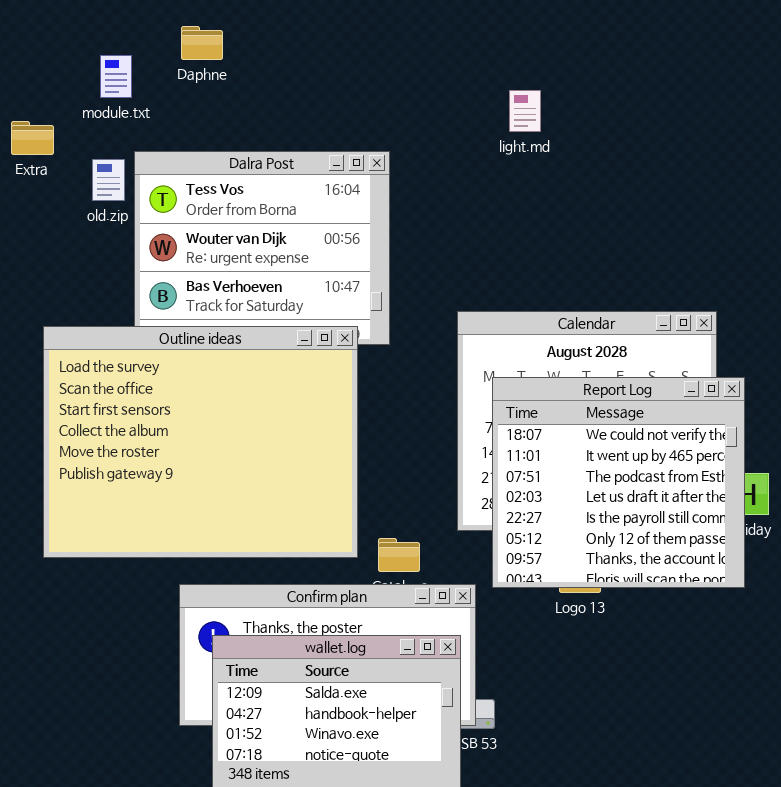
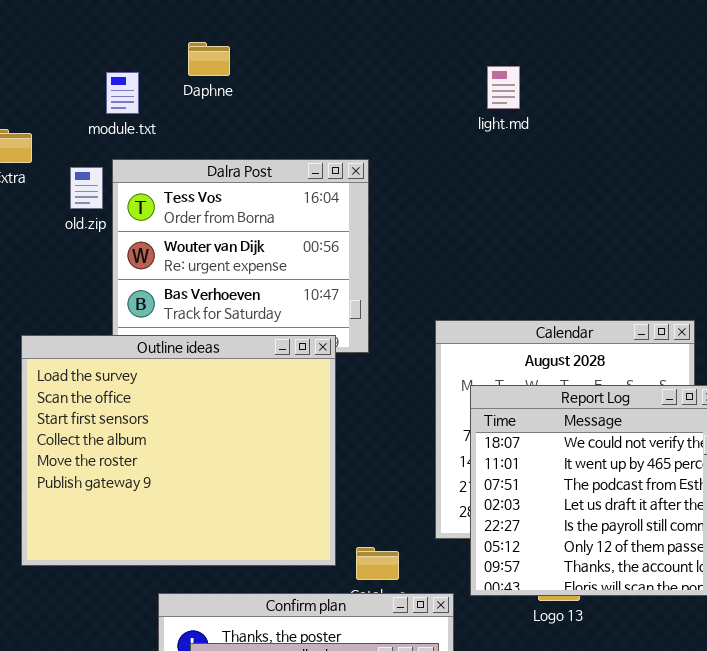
Daphne: [181,26,223,60] -> [188,42,230,76], moved
module.txt: [100,55,132,98] -> [106,72,139,114], moved
light.md: [509,90,541,132] -> [487,66,520,109], moved

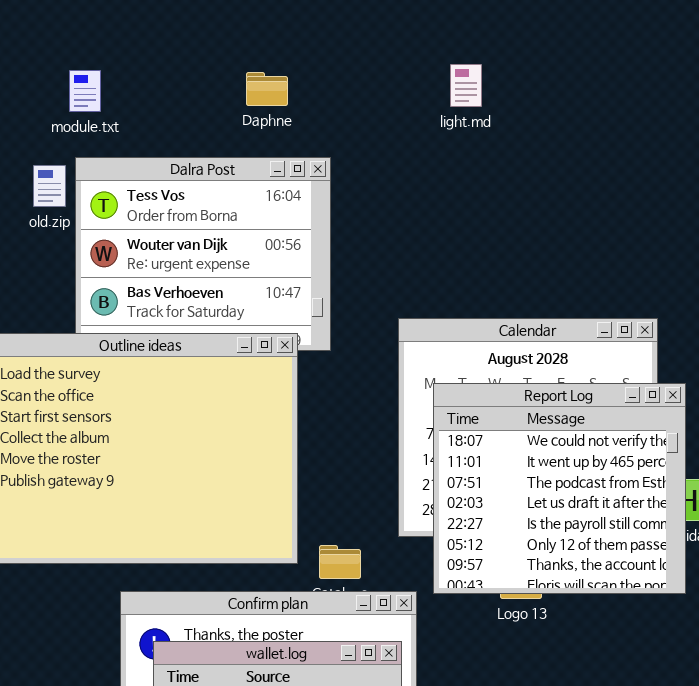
Daphne: [188,42,230,76] -> [246,72,288,106], moved

